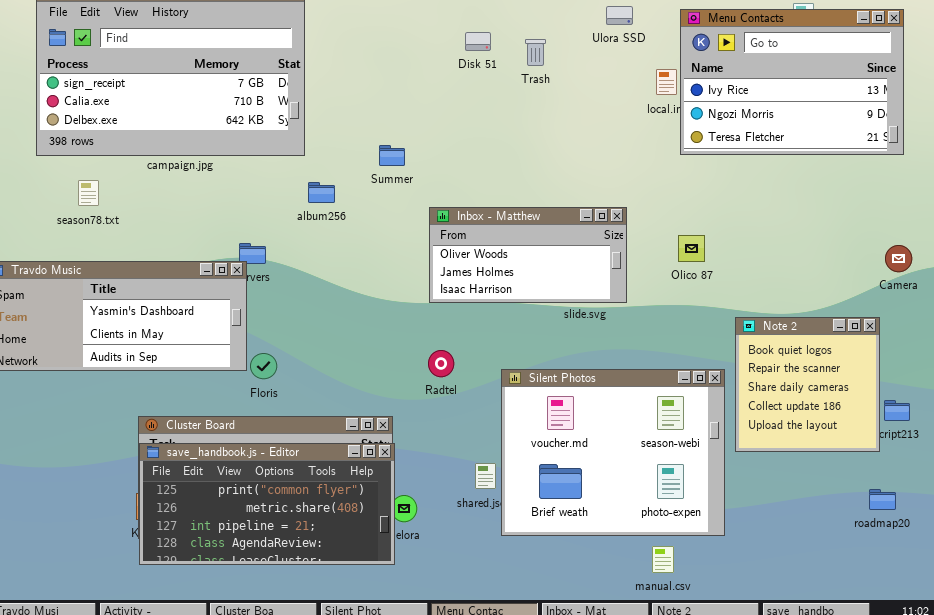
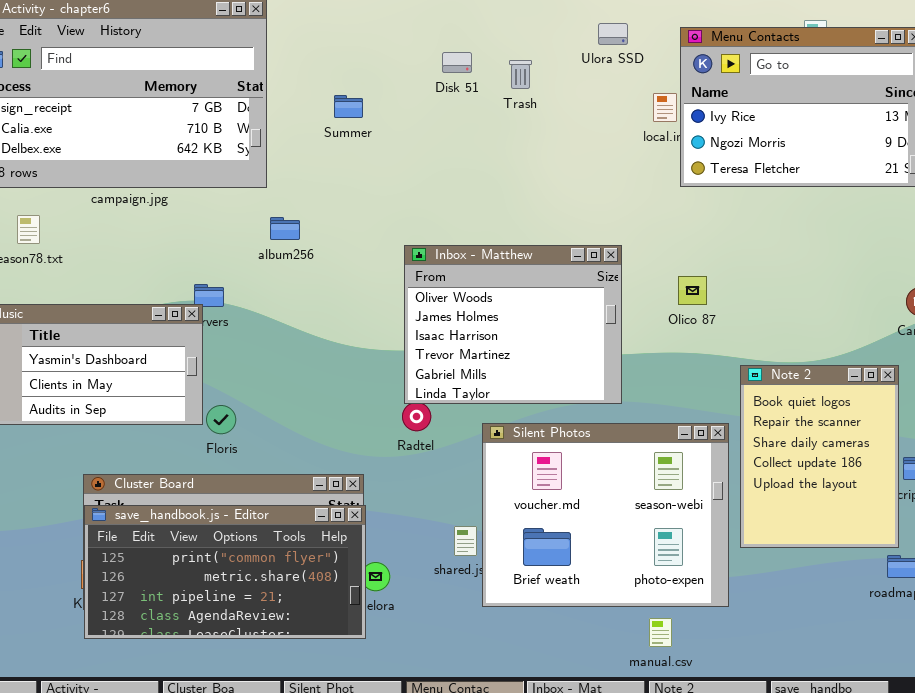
Summer: [379,145,405,166] -> [334,95,363,118], moved
Inbox - Matthew: [429,207,627,303] -> [404,245,622,404], resized
Note 2: [735,317,880,452] -> [740,365,899,548], resized

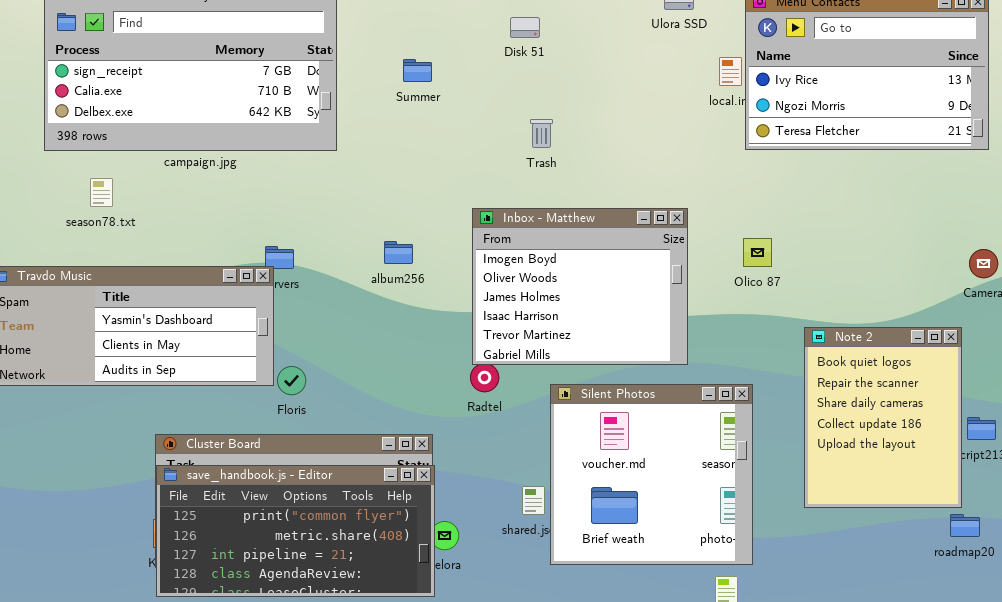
Trash: [509,60,532,89] -> [530,119,553,148], moved
album256: [270,217,300,240] -> [384,241,413,264], moved
Inbox - Matthew: [404,245,622,404] -> [472,208,688,365], scrolled up 1 row
Silent Photos: [482,423,729,607] -> [550,384,753,565], resized

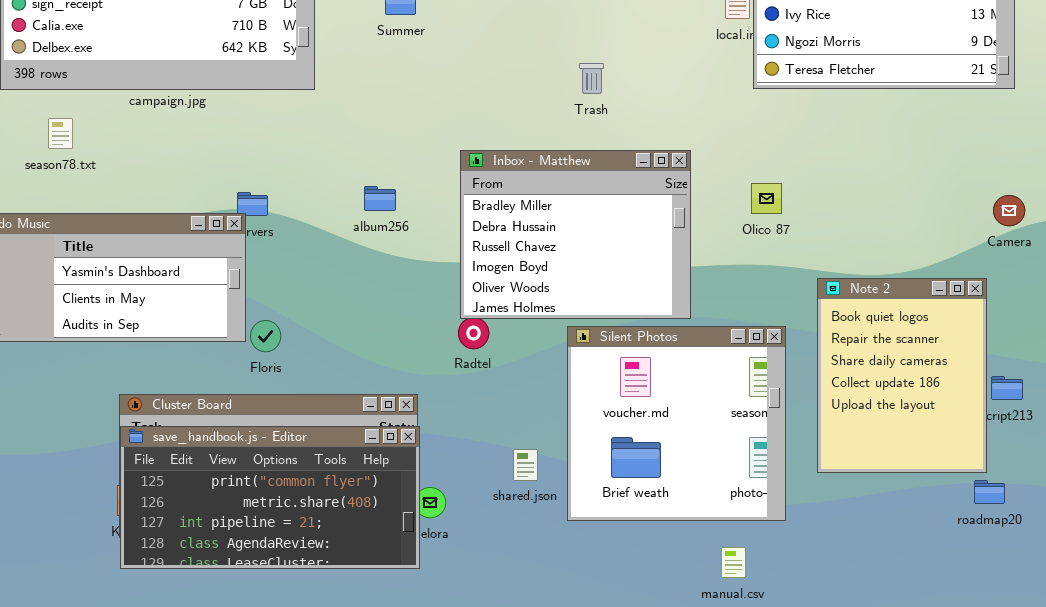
Trash: [530,119,553,148] -> [579,63,604,94], moved
Inbox - Matthew: [472,208,688,365] -> [460,150,691,319], scrolled up 3 rows
Silent Photos: [550,384,753,565] -> [567,326,786,521], moved

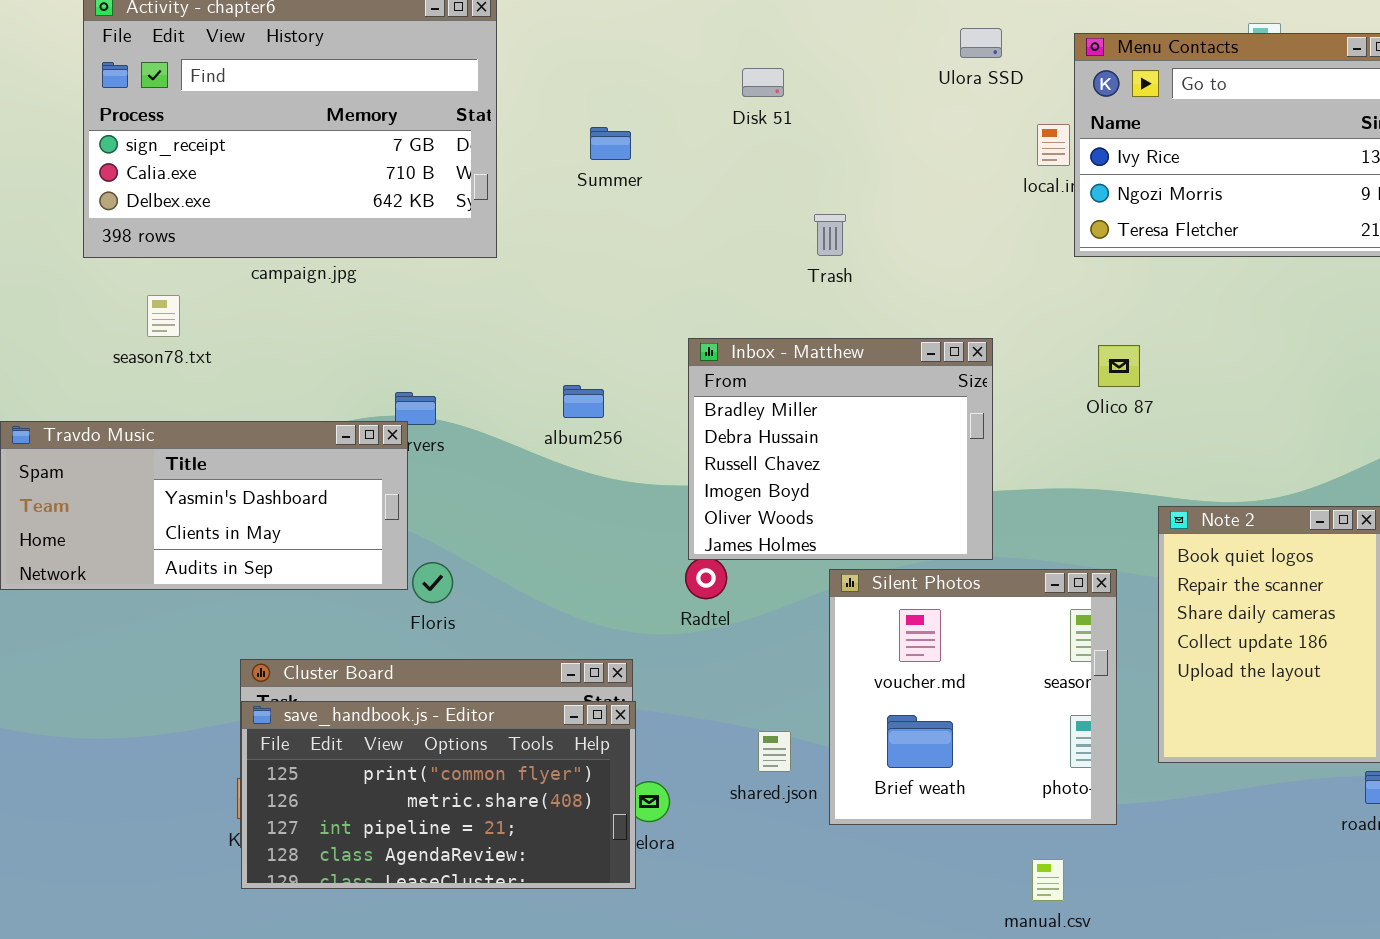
Trash: [579,63,604,94] -> [814,214,846,256], moved
Olico 87: [751,183,782,214] -> [1098,345,1140,387], moved

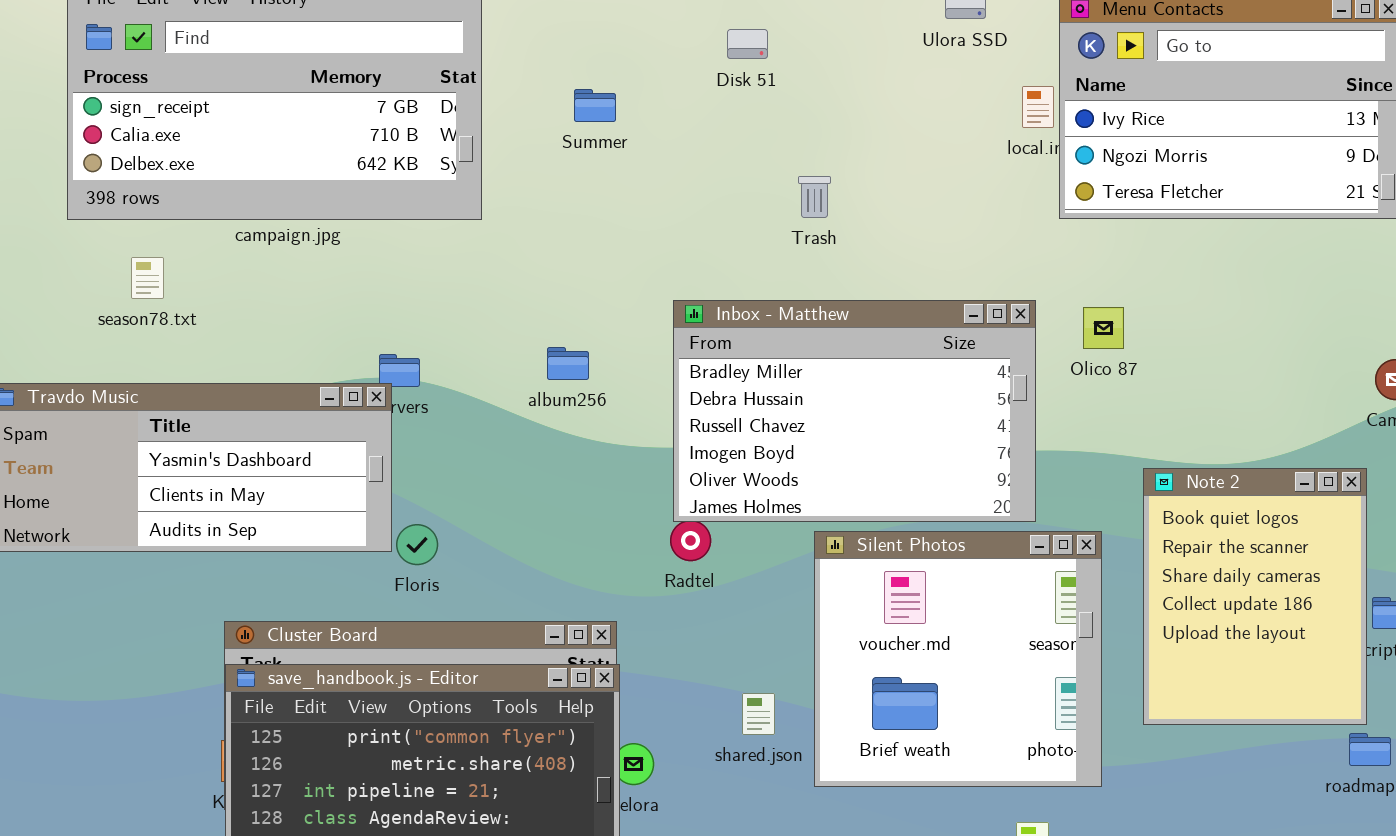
Inbox - Matthew: [688,338,993,560] -> [673,300,1036,522], resized

